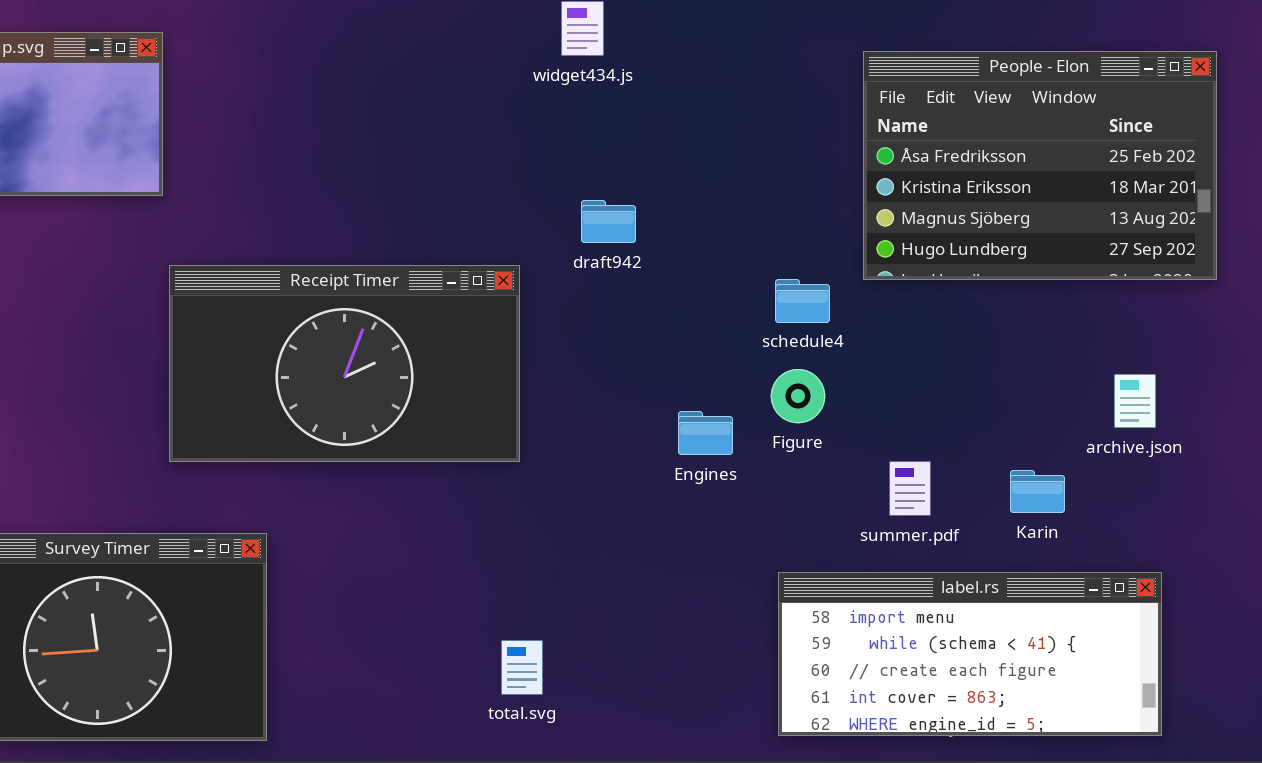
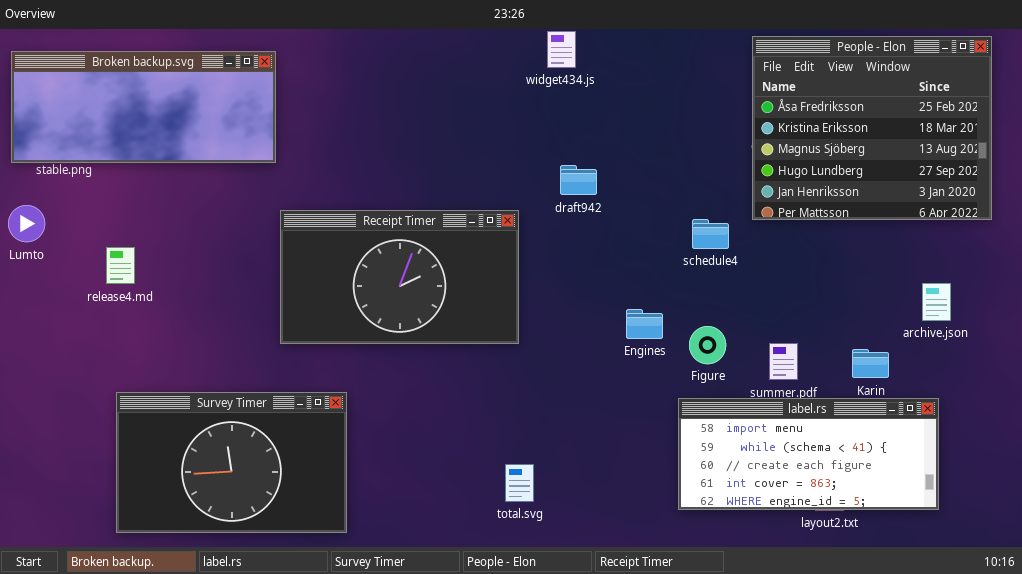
People - Elon: [863,51,1217,280] -> [752,36,992,220], resized
Figure: [771,369,825,423] -> [689,326,726,364], moved
label.rs: [778,572,1162,736] -> [678,398,939,510], moved

